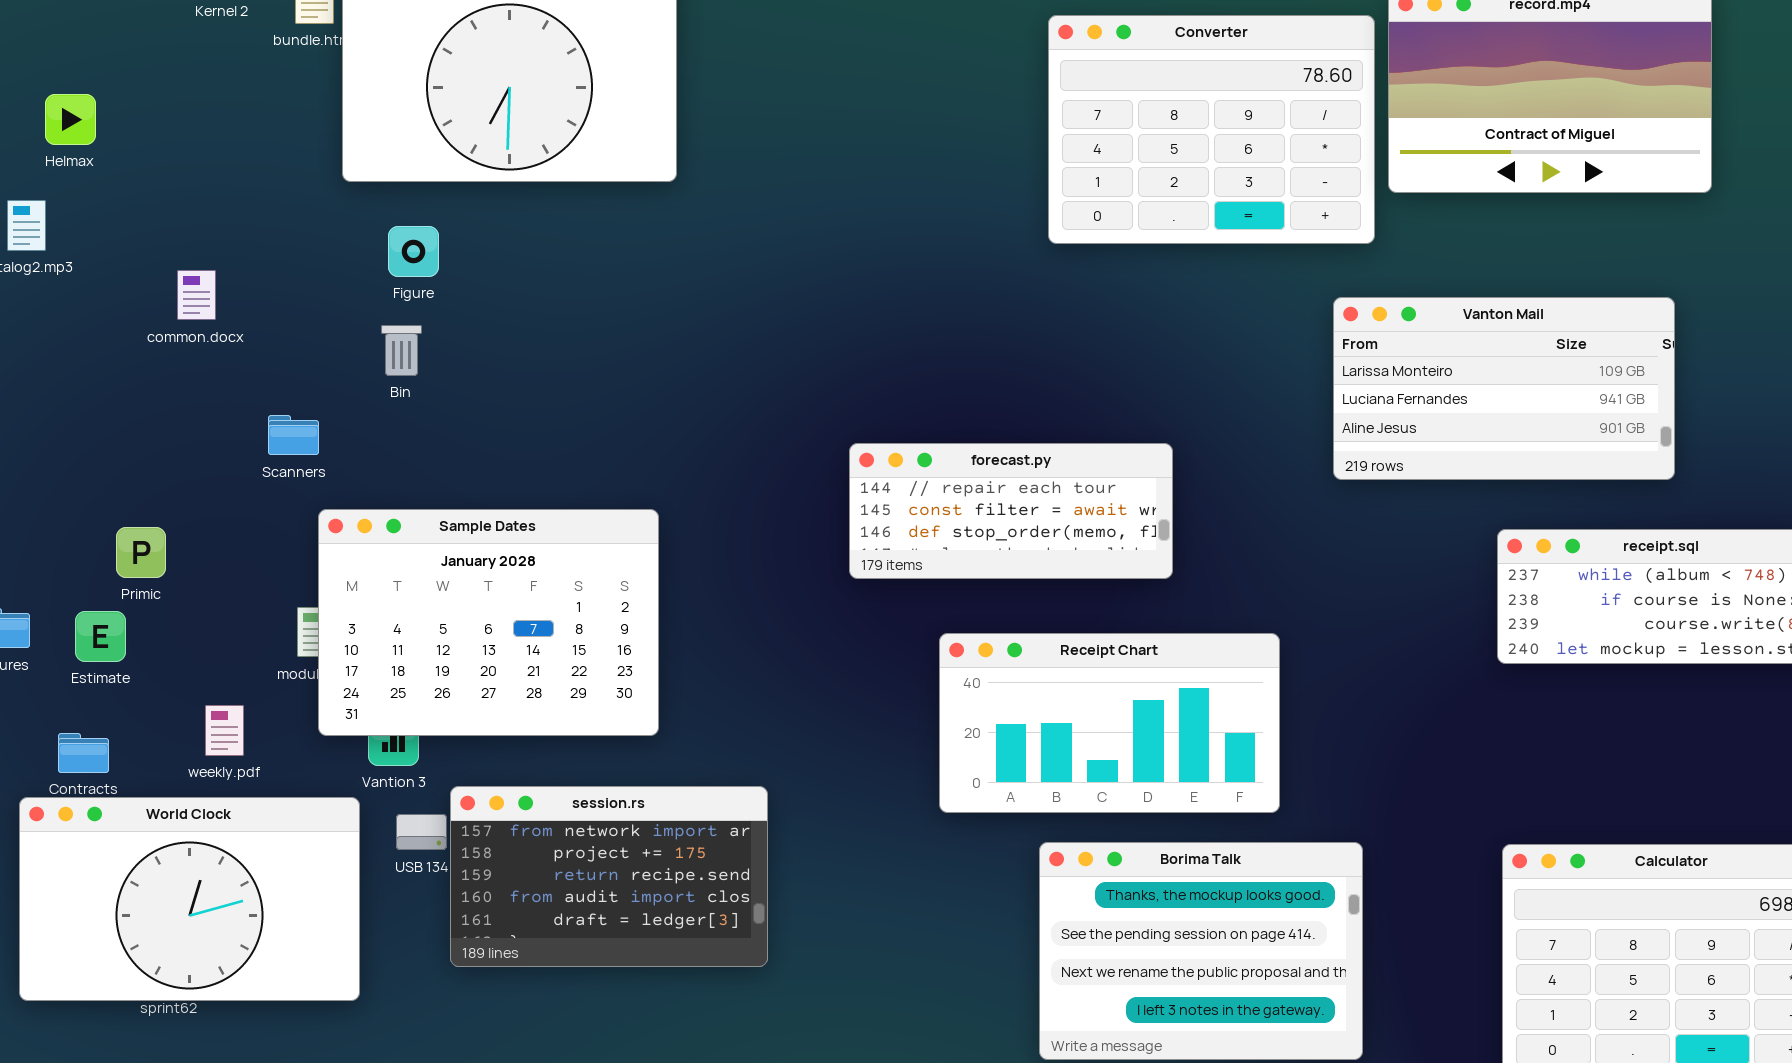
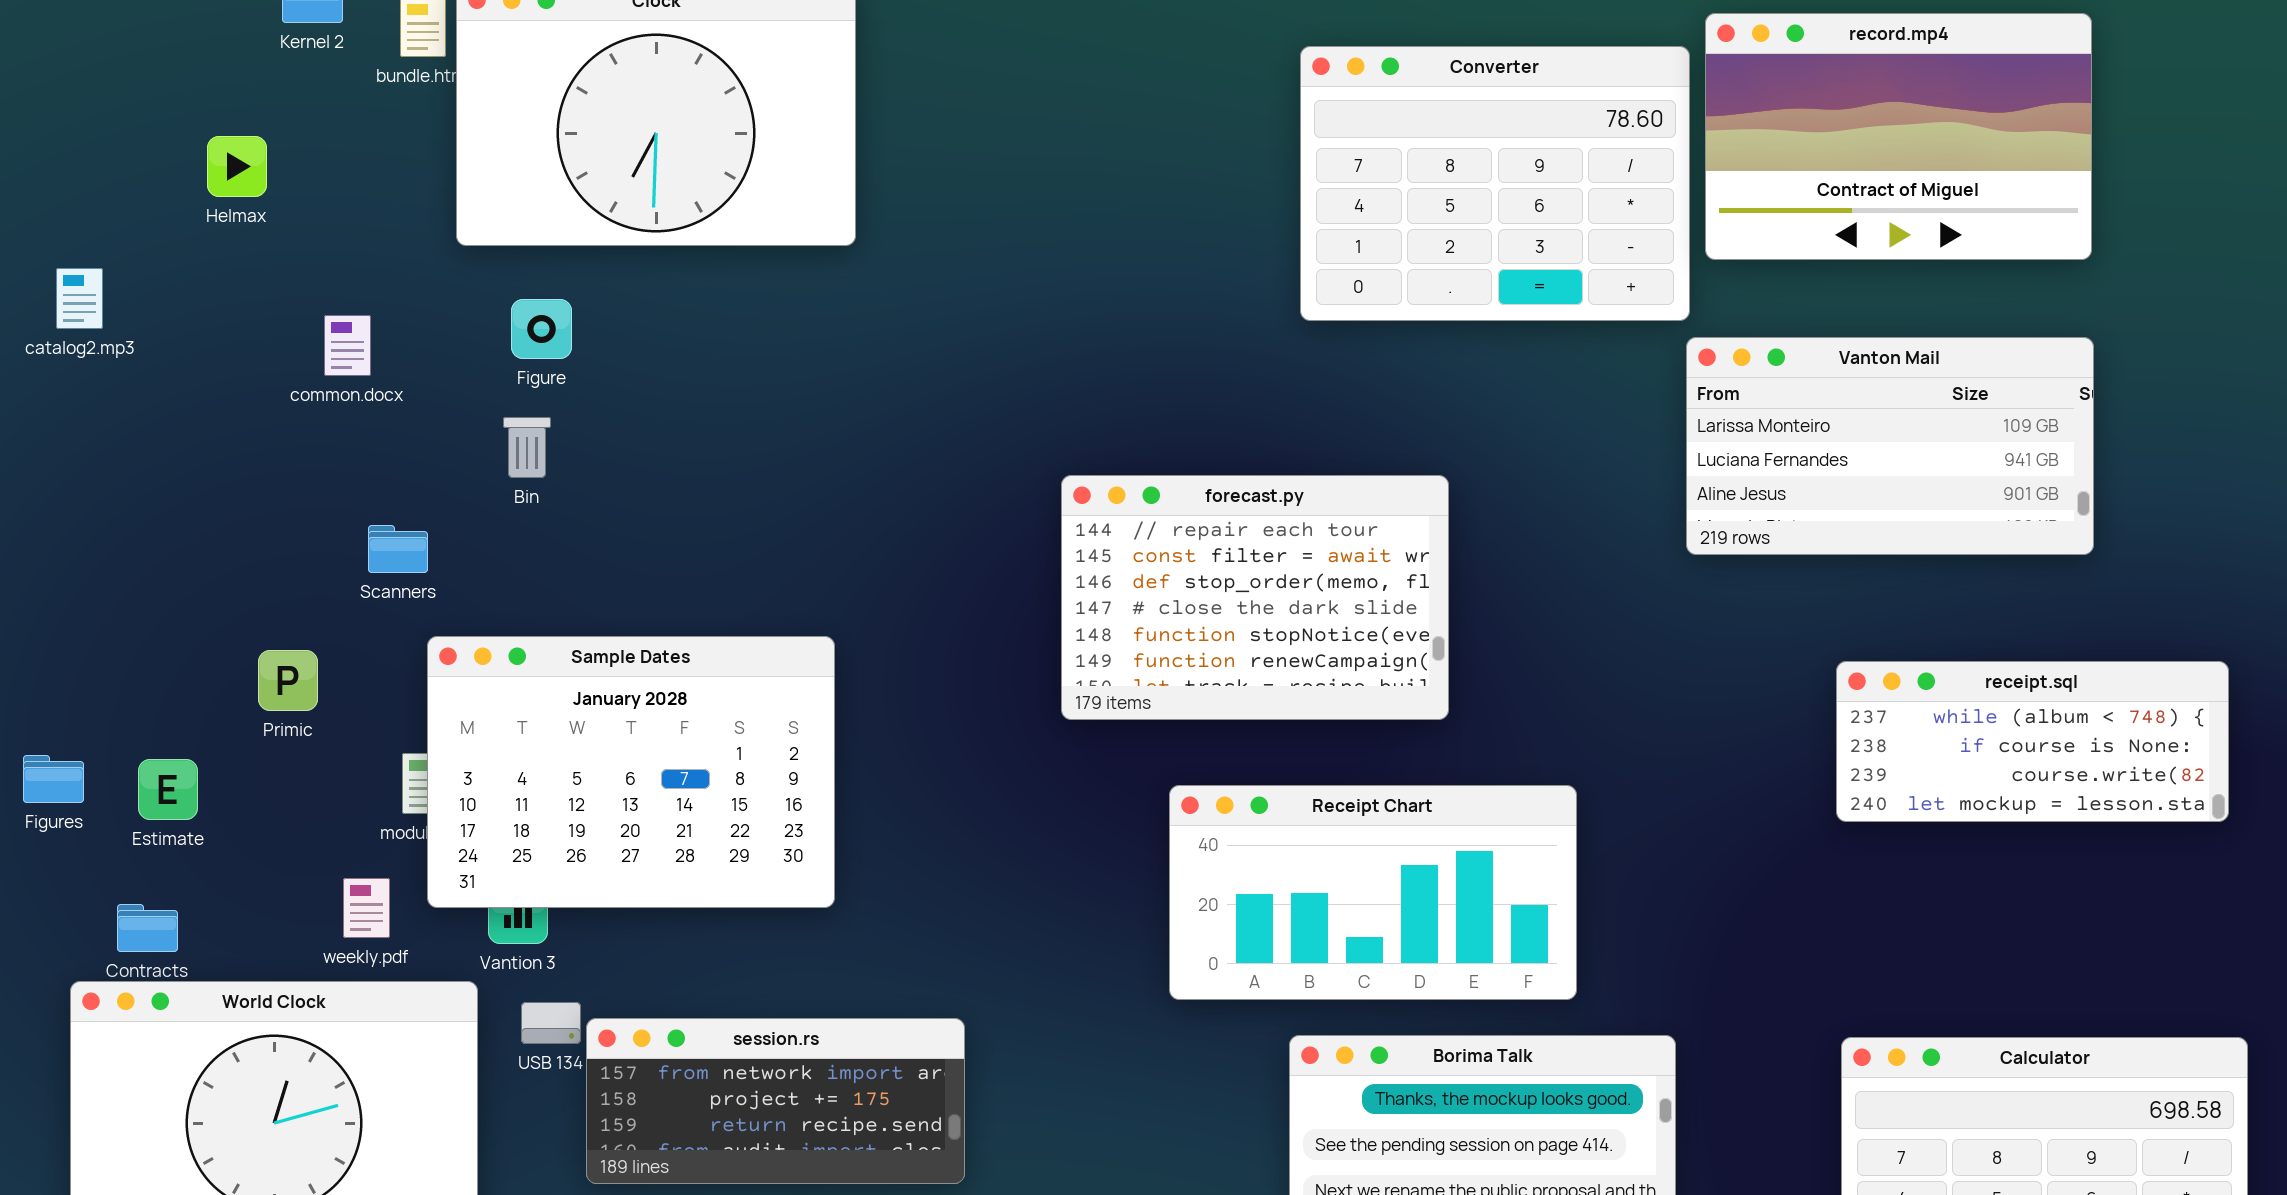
Helmax: [45,94,96,145] -> [207,136,267,197], moved
common.docx: [177,270,216,320] -> [324,315,371,376], moved
Vanton Mail: [1333,297,1675,480] -> [1686,337,2094,555], moved
forecast.py: [849,443,1173,579] -> [1061,475,1449,720], resized
Primic: [116,527,166,578] -> [258,650,318,711], moved
weekly.pdf: [205,705,244,756] -> [343,878,390,938], moved
session.rs: [450,786,768,967] -> [586,1018,965,1184], resized

